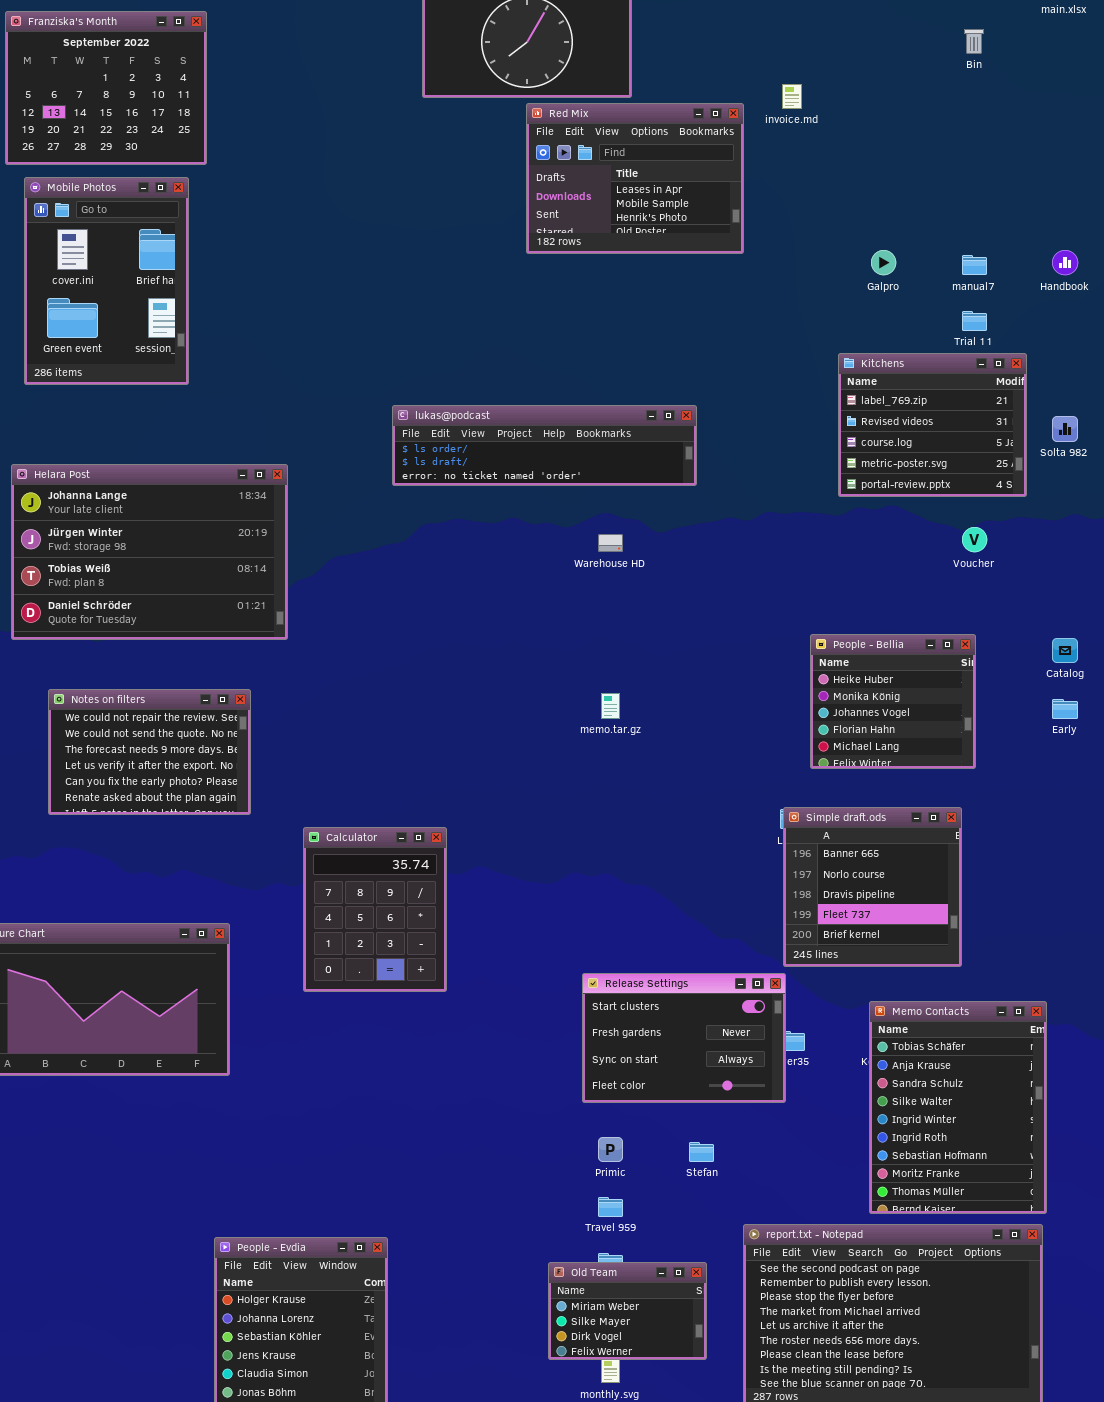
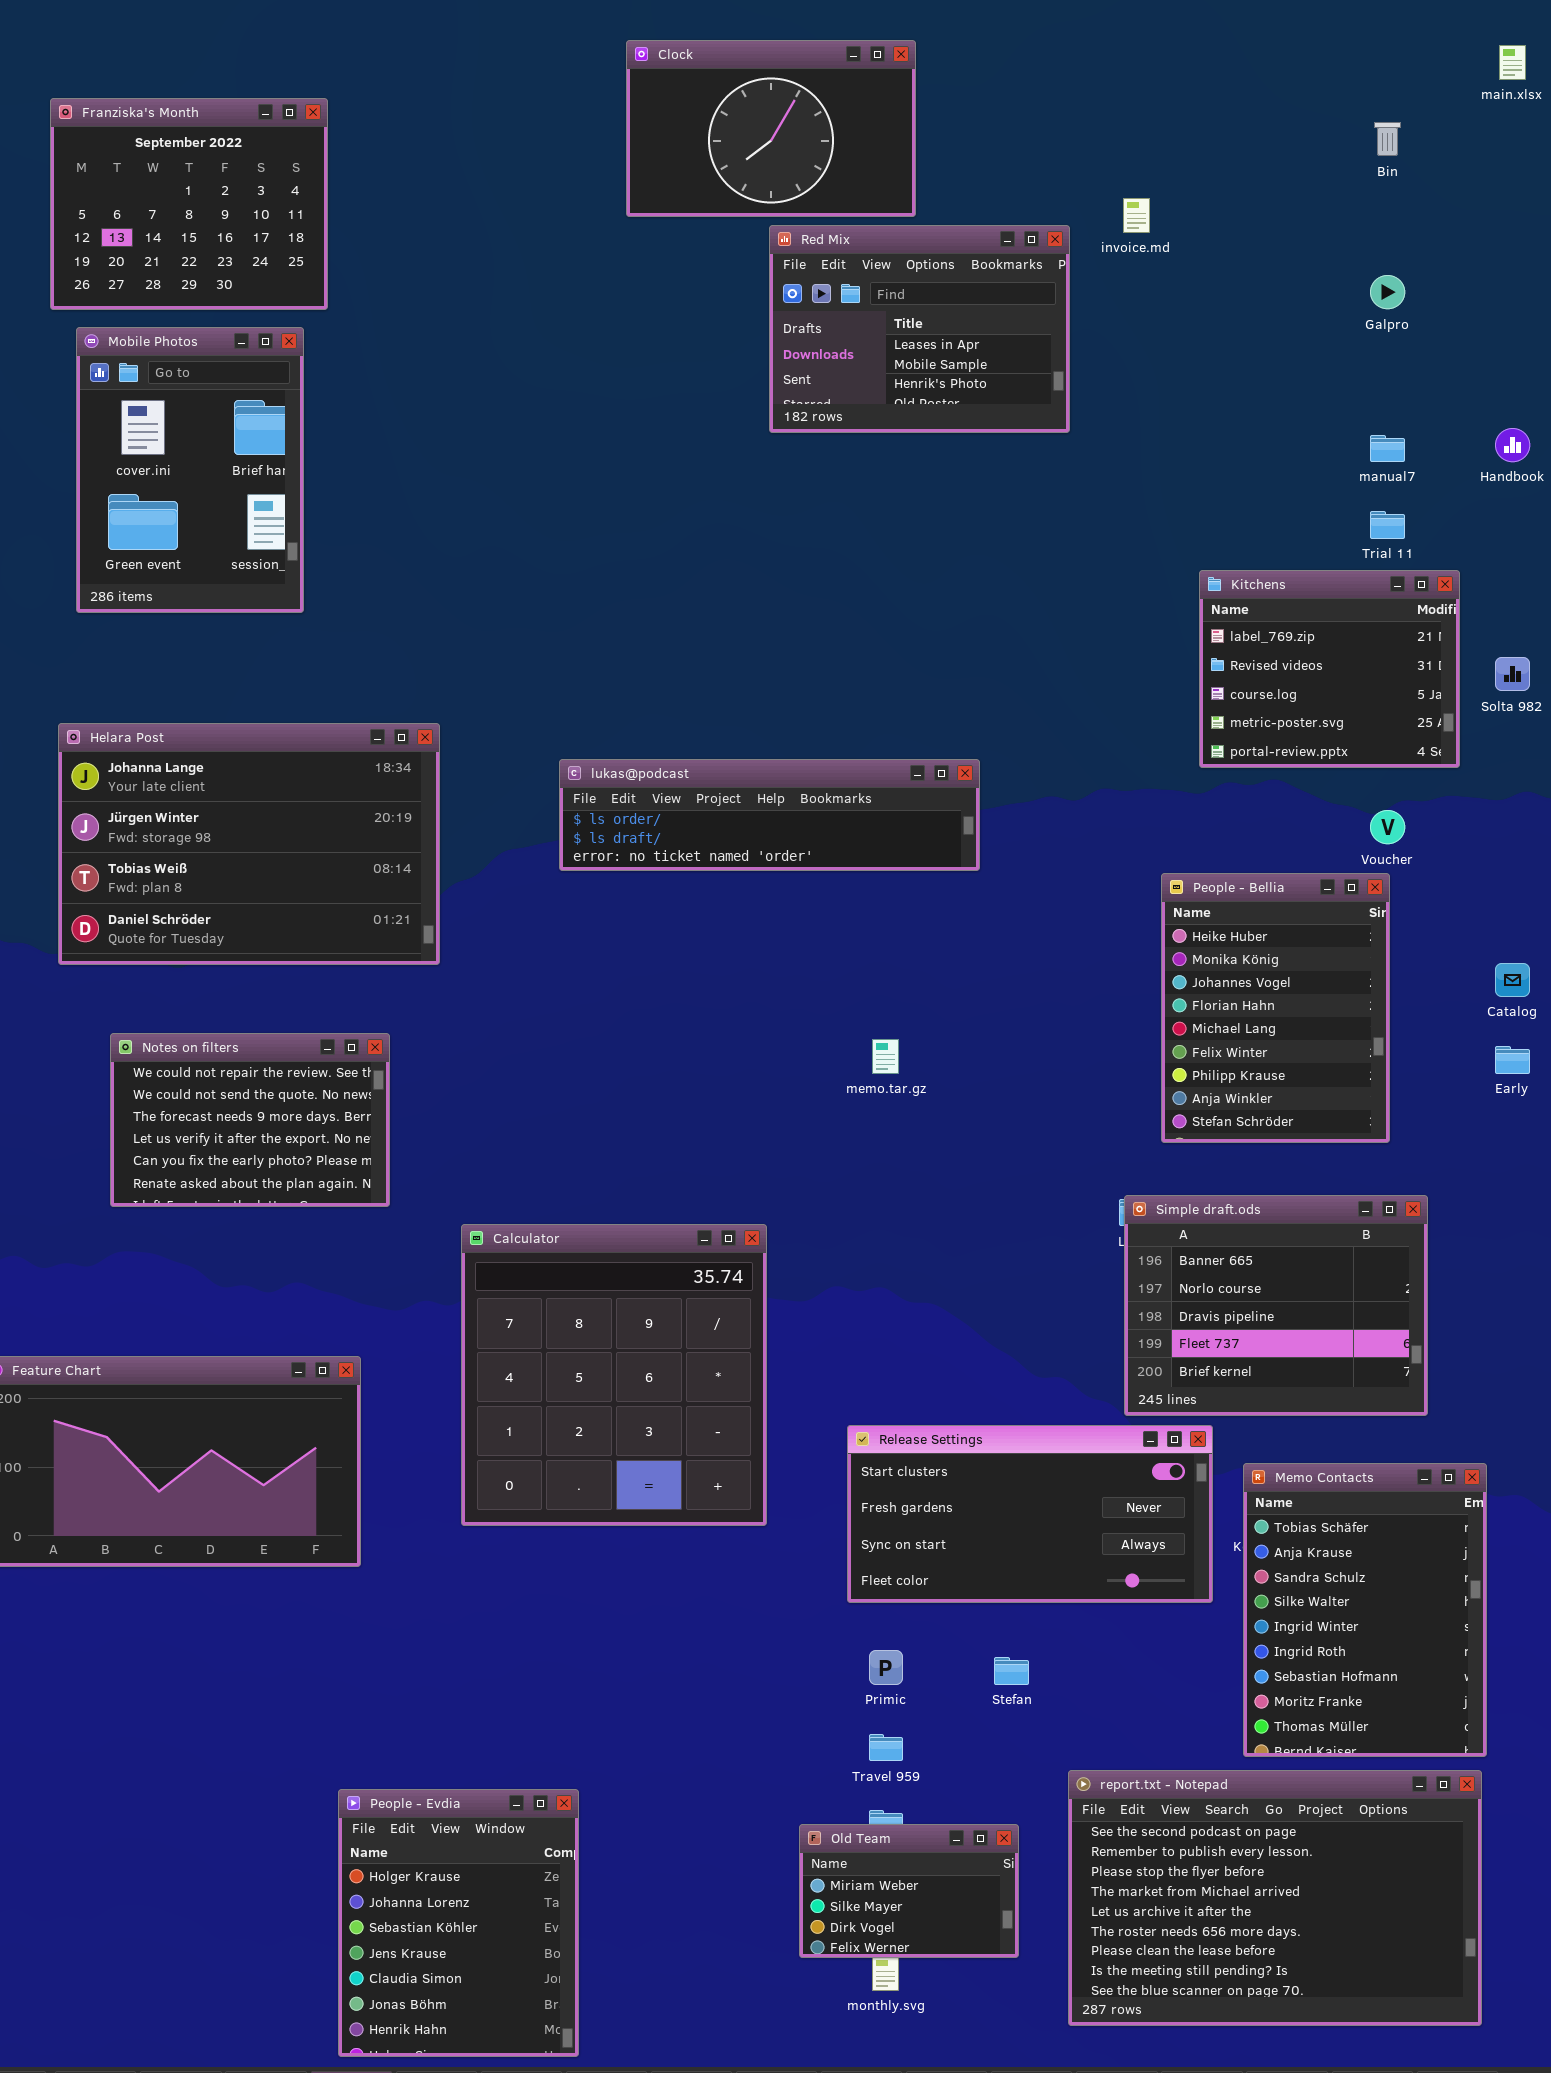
Galpro: [871,250,896,275] -> [1370,275,1405,309], moved
lukas@podcast: [392,405,697,486] -> [559,759,980,871], moved
People - Bellia: [810,634,976,769] -> [1161,873,1390,1143], resized
Simple draft.ods: [783,807,962,967] -> [1124,1195,1428,1416], resized
Calculator: [303,827,447,992] -> [461,1224,767,1526], resized
Release Settings: [582,973,786,1103] -> [847,1425,1213,1603], resized

